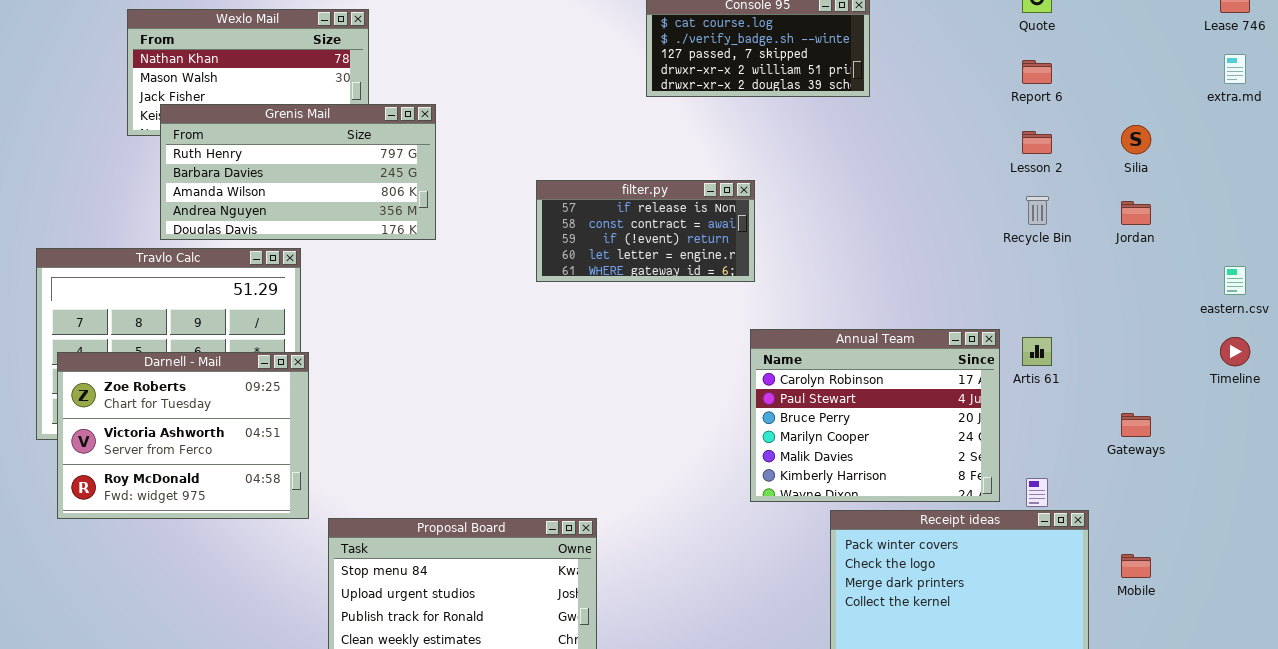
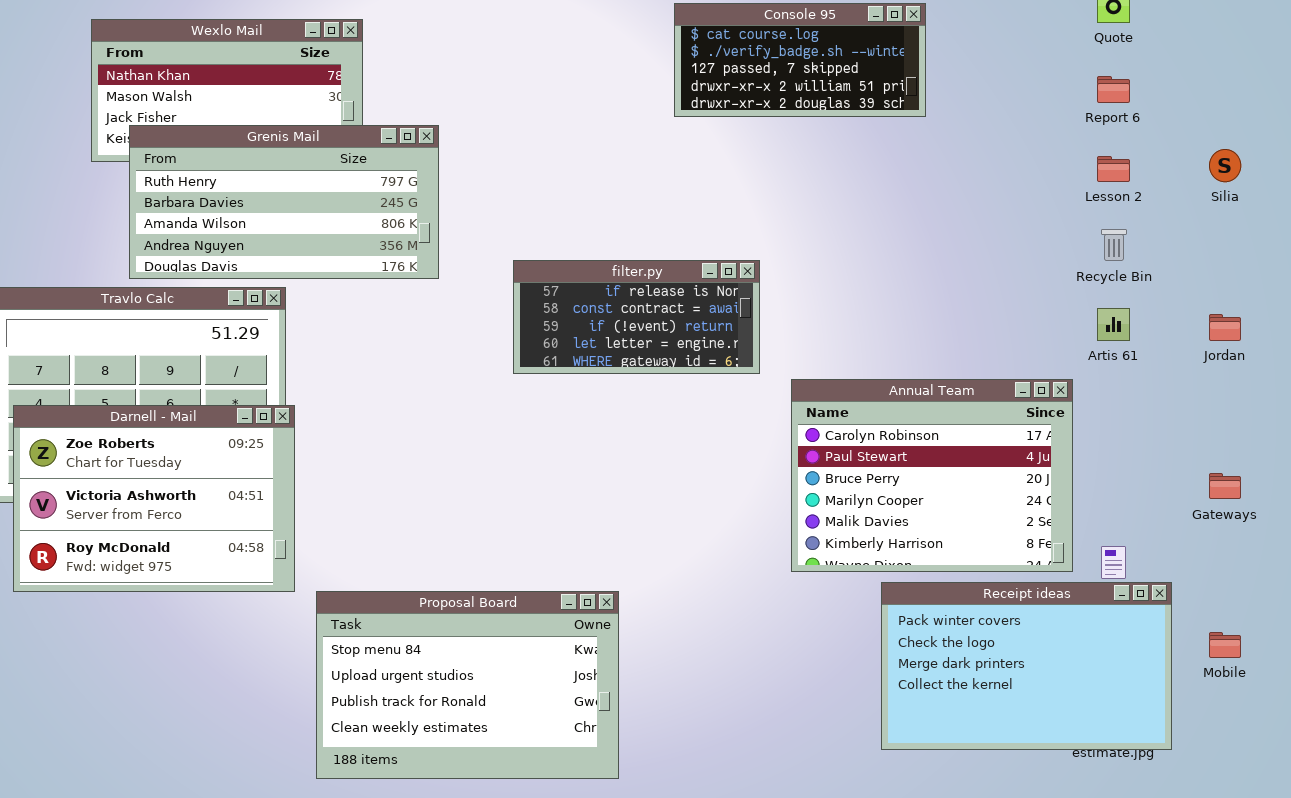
filter.py: [536,180,755,282] -> [513,260,760,374], moved
Jordan: [1121,201,1151,225] -> [1209,314,1241,341], moved
Artis 61: [1022,337,1052,366] -> [1097,308,1130,341], moved

